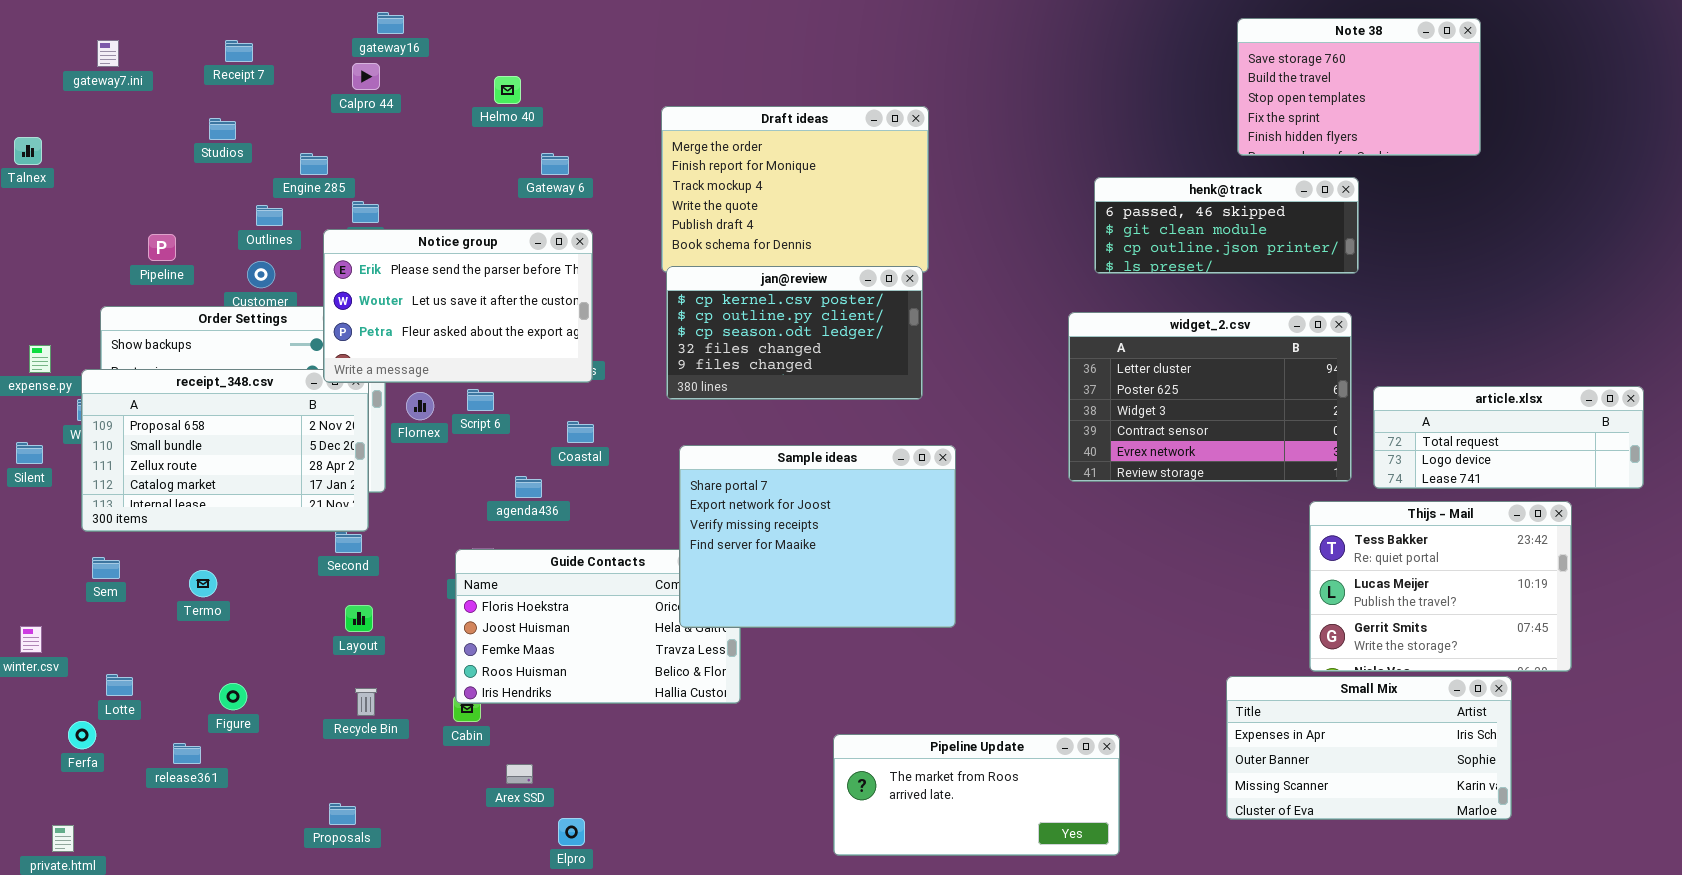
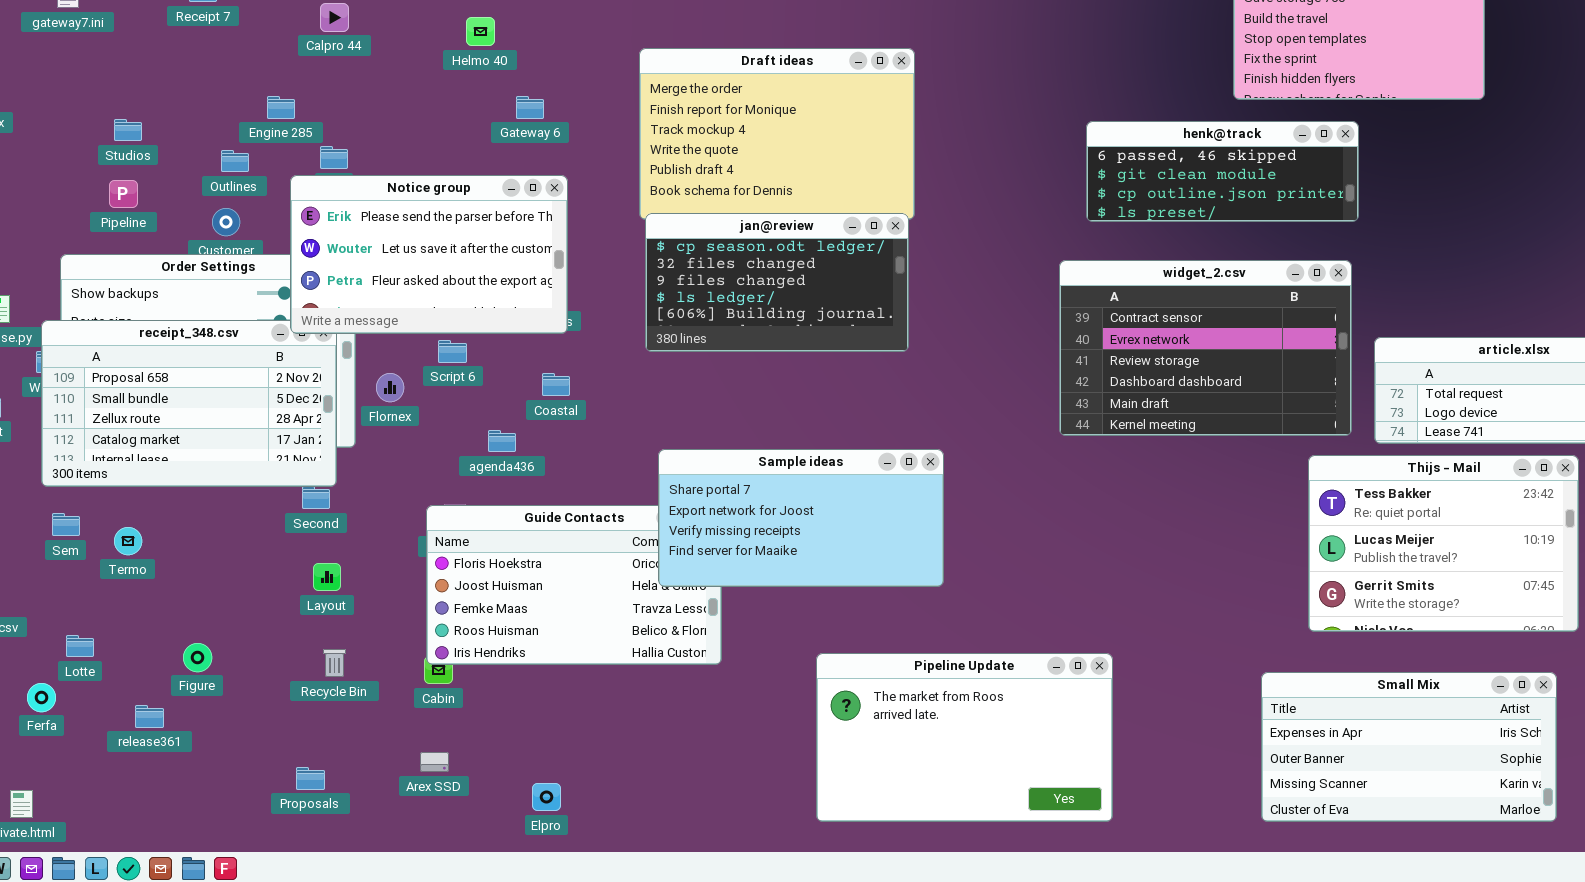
Studios: [209,118,236,140] -> [114,119,142,141], moved
jan@review: [666,266,923,400] -> [645,213,909,352], scrolled down 2 rows
widget_2.csv: [1068,312,1352,482] -> [1059,260,1352,436], scrolled down 3 rows
Flornex: [406,392,434,420] -> [376,373,404,402], moved
Sample ideas: [679,445,956,628] -> [658,449,944,587], resized
Termo: [189,570,217,597] -> [114,527,142,555], moved
Small Mix: [1226,676,1512,820] -> [1261,672,1557,822], moved
Pipeline Update: [833,734,1120,856] -> [816,653,1113,822], resized
Arex SSD: [506,764,533,784] -> [420,752,449,772], moved

